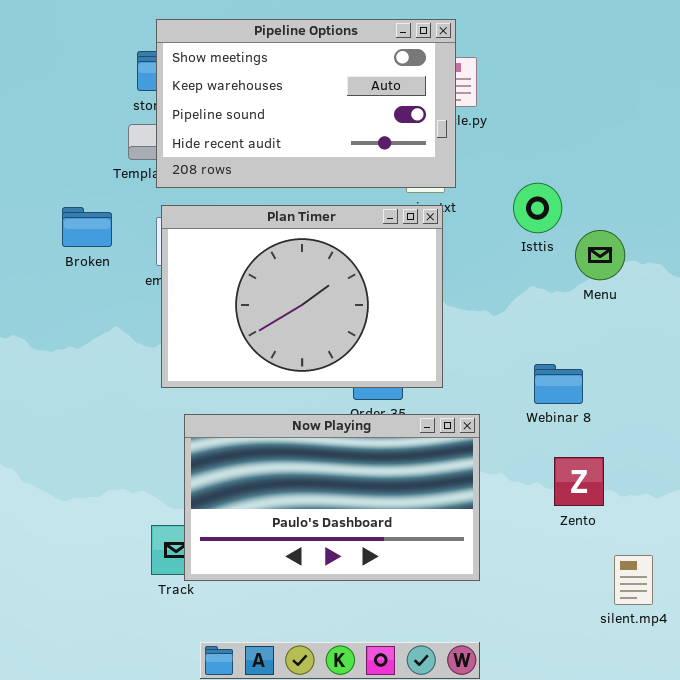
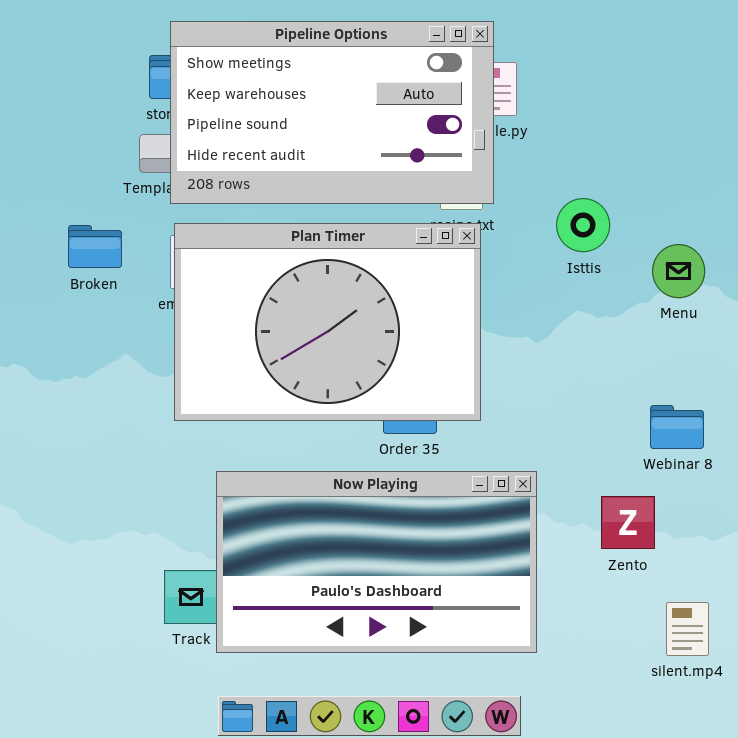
Menu: [575,230,625,280] -> [652,244,705,298], moved
Webinar 8: [534,364,583,404] -> [650,405,704,449], moved
Now Playing: [184,414,480,581] -> [216,471,537,653], moved

